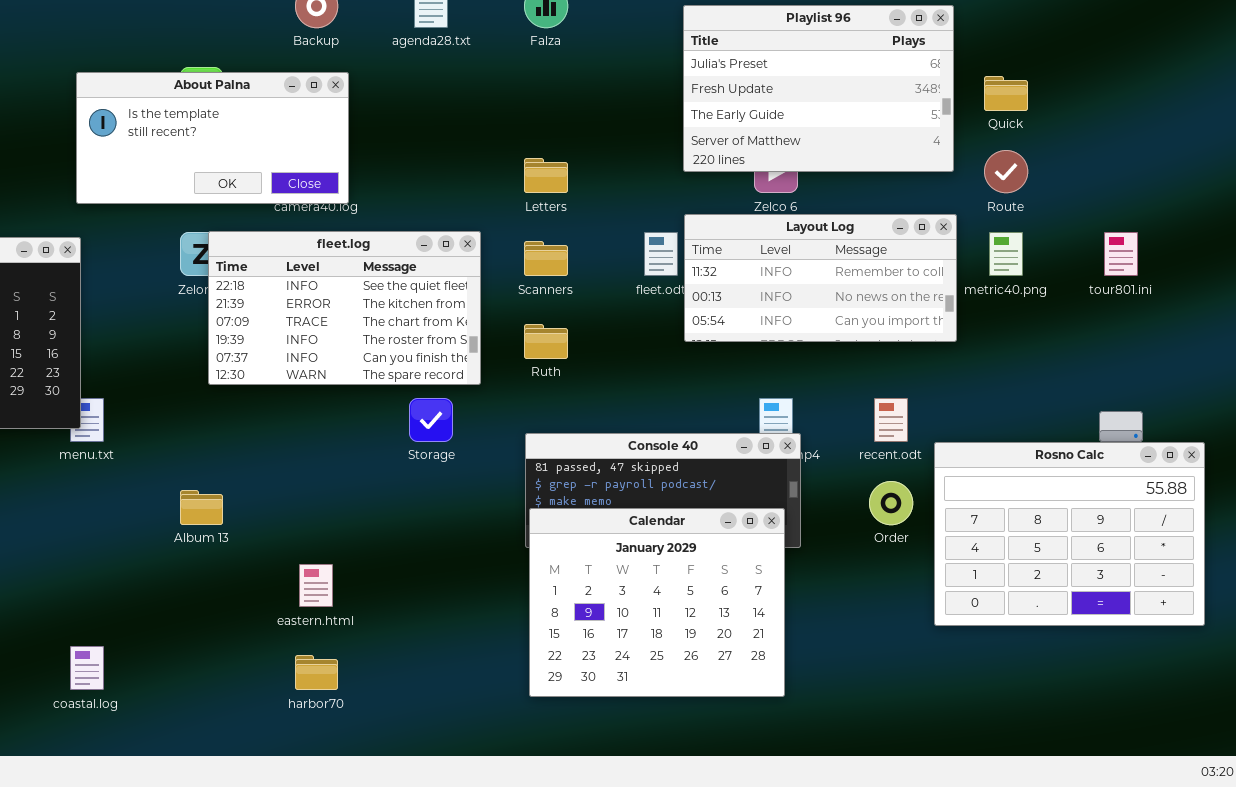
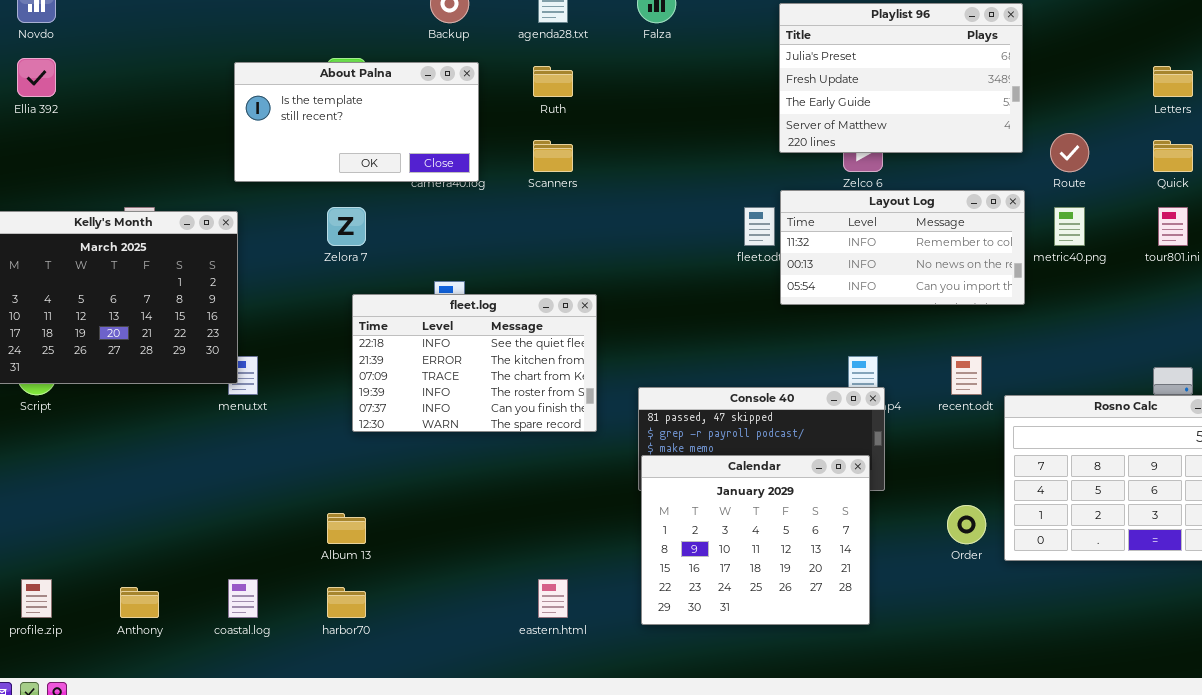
Quick: [984,76,1028,111] -> [1153,140,1193,172], moved
Letters: [524,158,568,193] -> [1153,66,1193,97], moved
fleet.log: [208,231,481,385] -> [352,294,597,432], moved
Scanners: [524,241,568,276] -> [533,140,573,172], moved
Ruth: [524,324,568,359] -> [533,66,573,97], moved
Order: [869,481,913,525] -> [947,505,986,544], moved
Album 13: [180,490,223,525] -> [327,513,366,544], moved
eastern.html: [299,564,333,607] -> [538,579,568,618], moved
harbor70: [295,655,338,690] -> [327,587,366,618], moved

